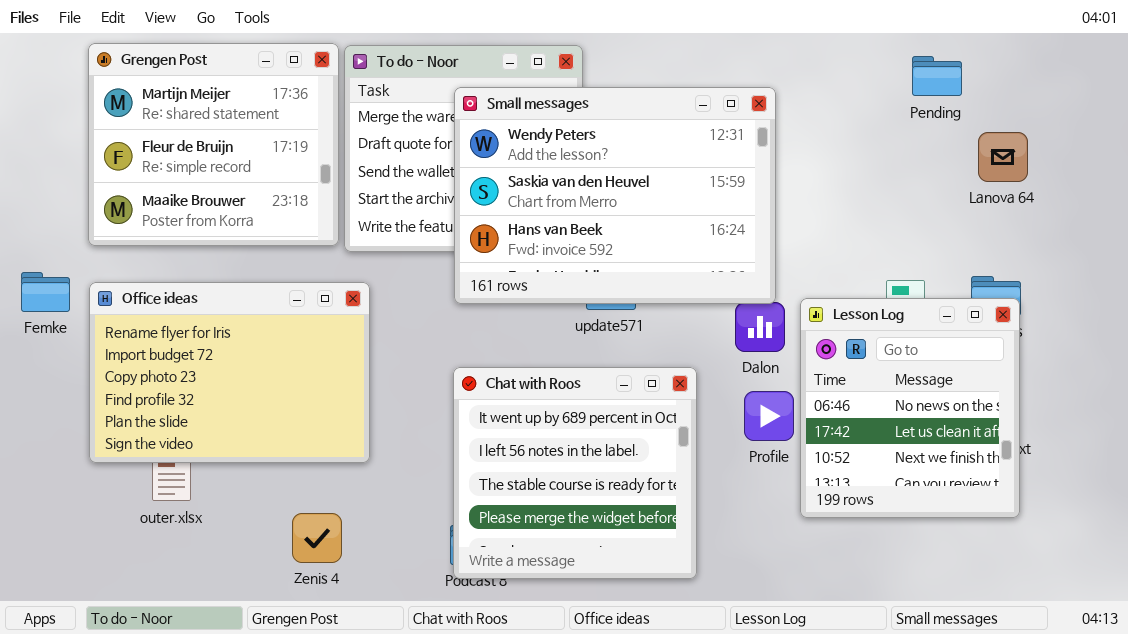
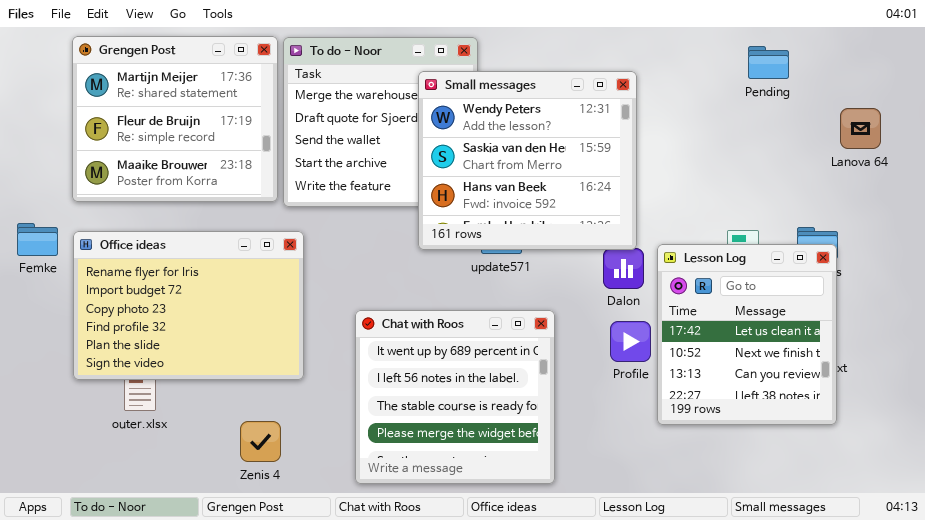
Small messages: [454,87,776,304] -> [418,71,637,250], resized
Lanova 64: [978,132,1028,182] -> [840,108,881,149], moved
Lesson Log: [800,298,1020,518] -> [657,244,837,425], scrolled down 1 row
Chat with Roos: [453,367,697,579] -> [355,310,555,484], moved

